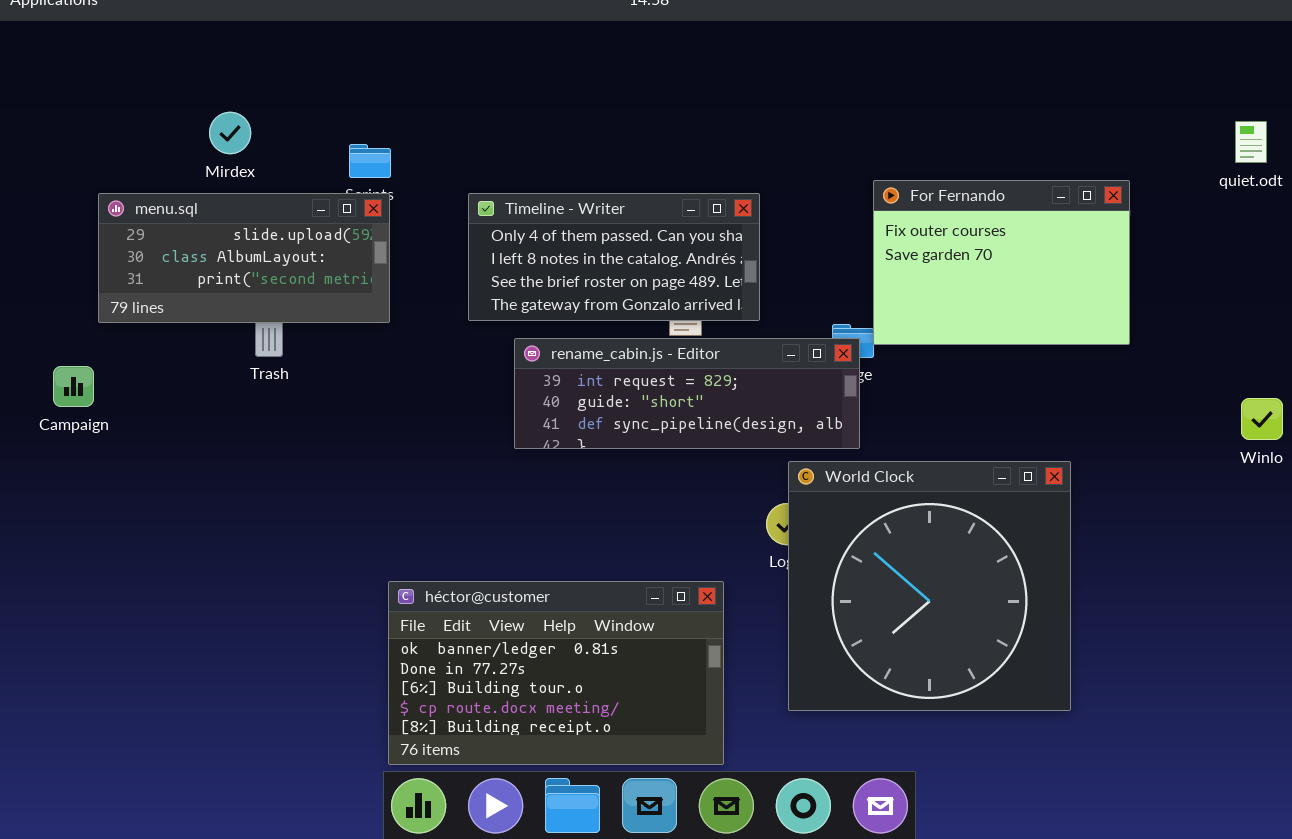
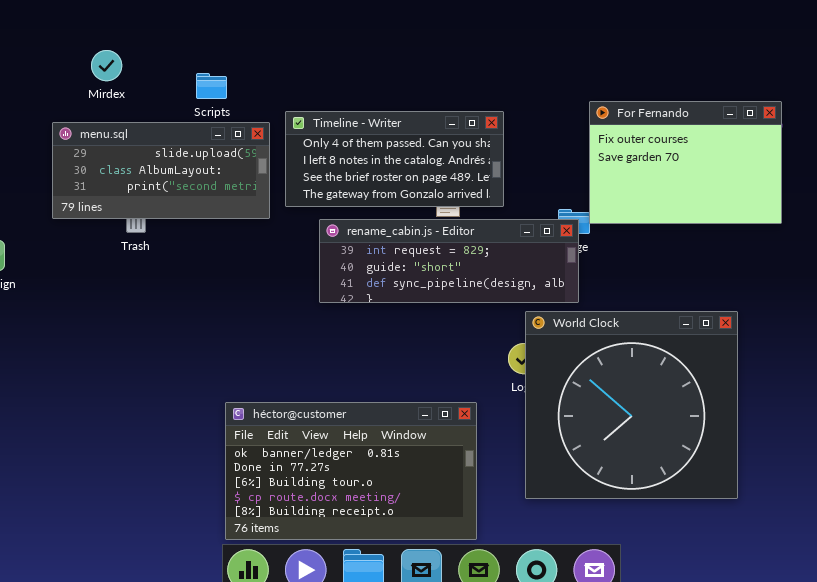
menu.sql: [98,193,390,323] -> [52,122,270,219], moved

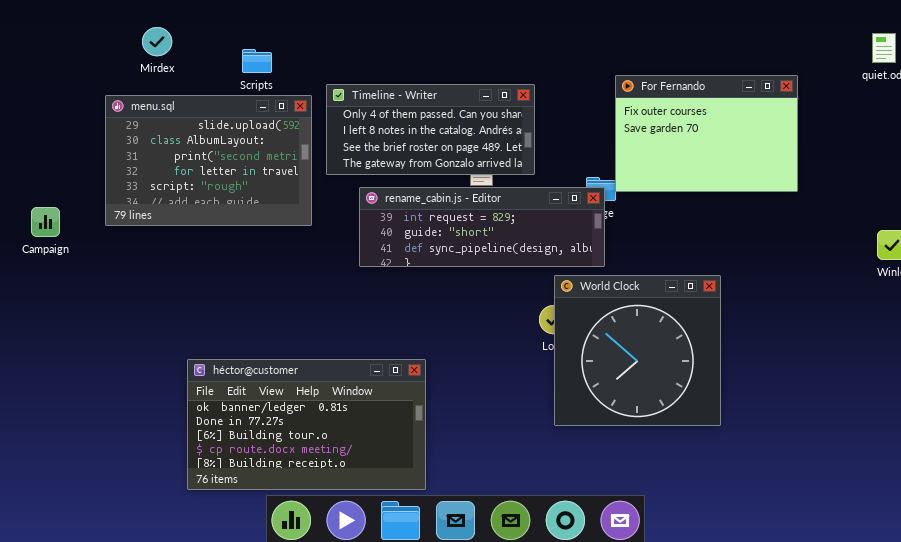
menu.sql: [52,122,270,219] -> [105,95,312,226], resized
World Clock: [525,311,738,499] -> [554,275,721,426], resized
héctor@customer: [225,402,477,540] -> [187,359,426,490], moved

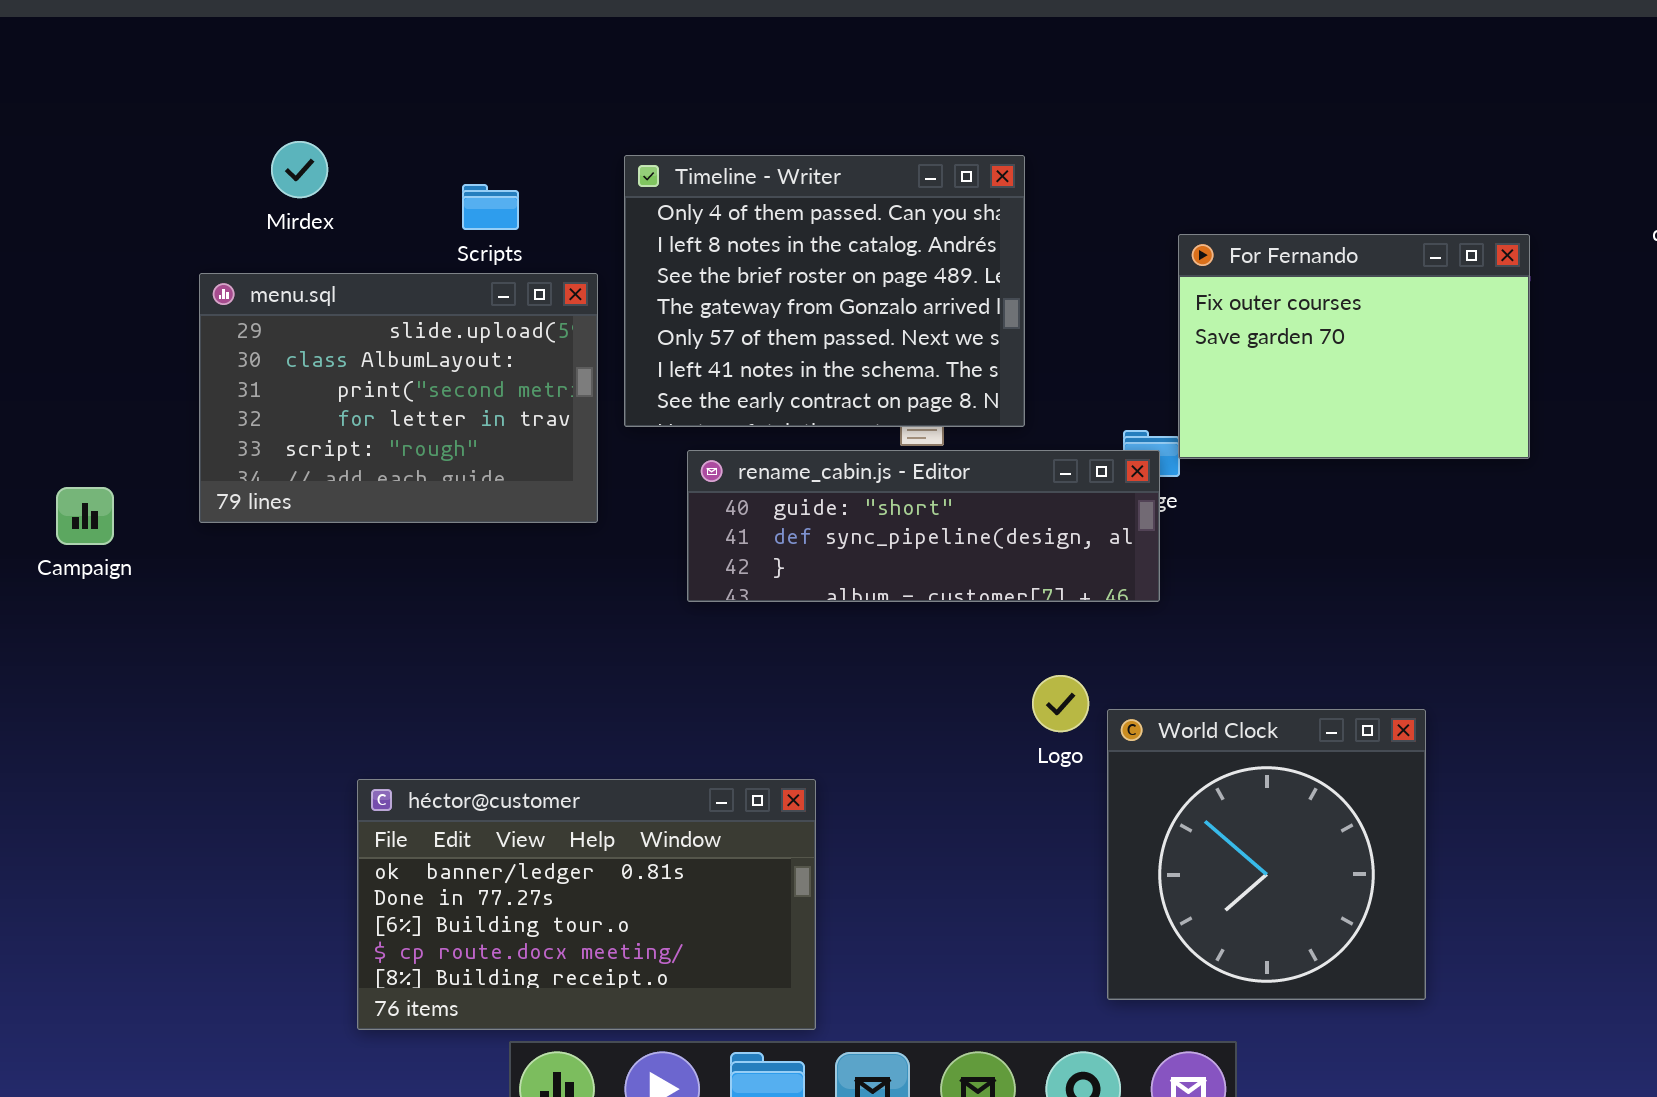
Timeline - Writer: [326,84,535,175] -> [624,155,1025,427], resized
rename_cabin.js - Editor: [359,187,605,267] -> [687,450,1160,602], scrolled down 1 row
World Clock: [554,275,721,426] -> [1107,709,1426,1000], moved

